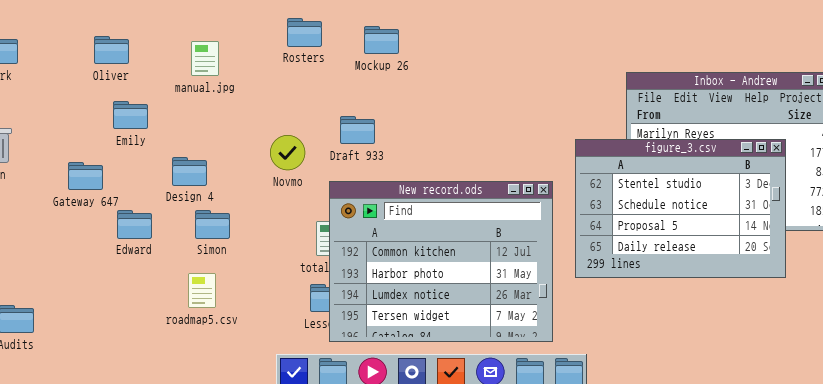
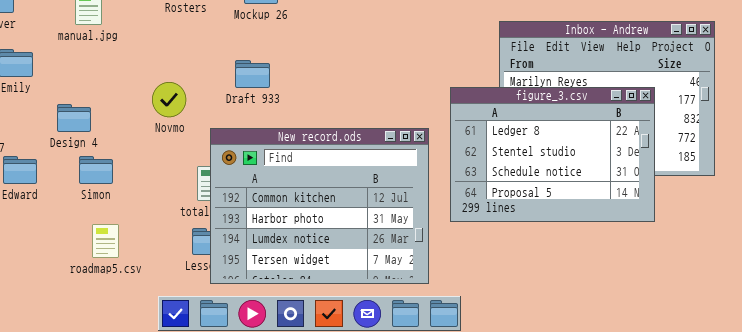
Draft 933: [340,116,375,144] -> [235,60,270,88], moved
figure_3.csv: [575,139,786,278] -> [450,87,655,222], scrolled up 1 row
roadmap5.csv: [188,273,216,308] -> [92,224,119,258], moved

